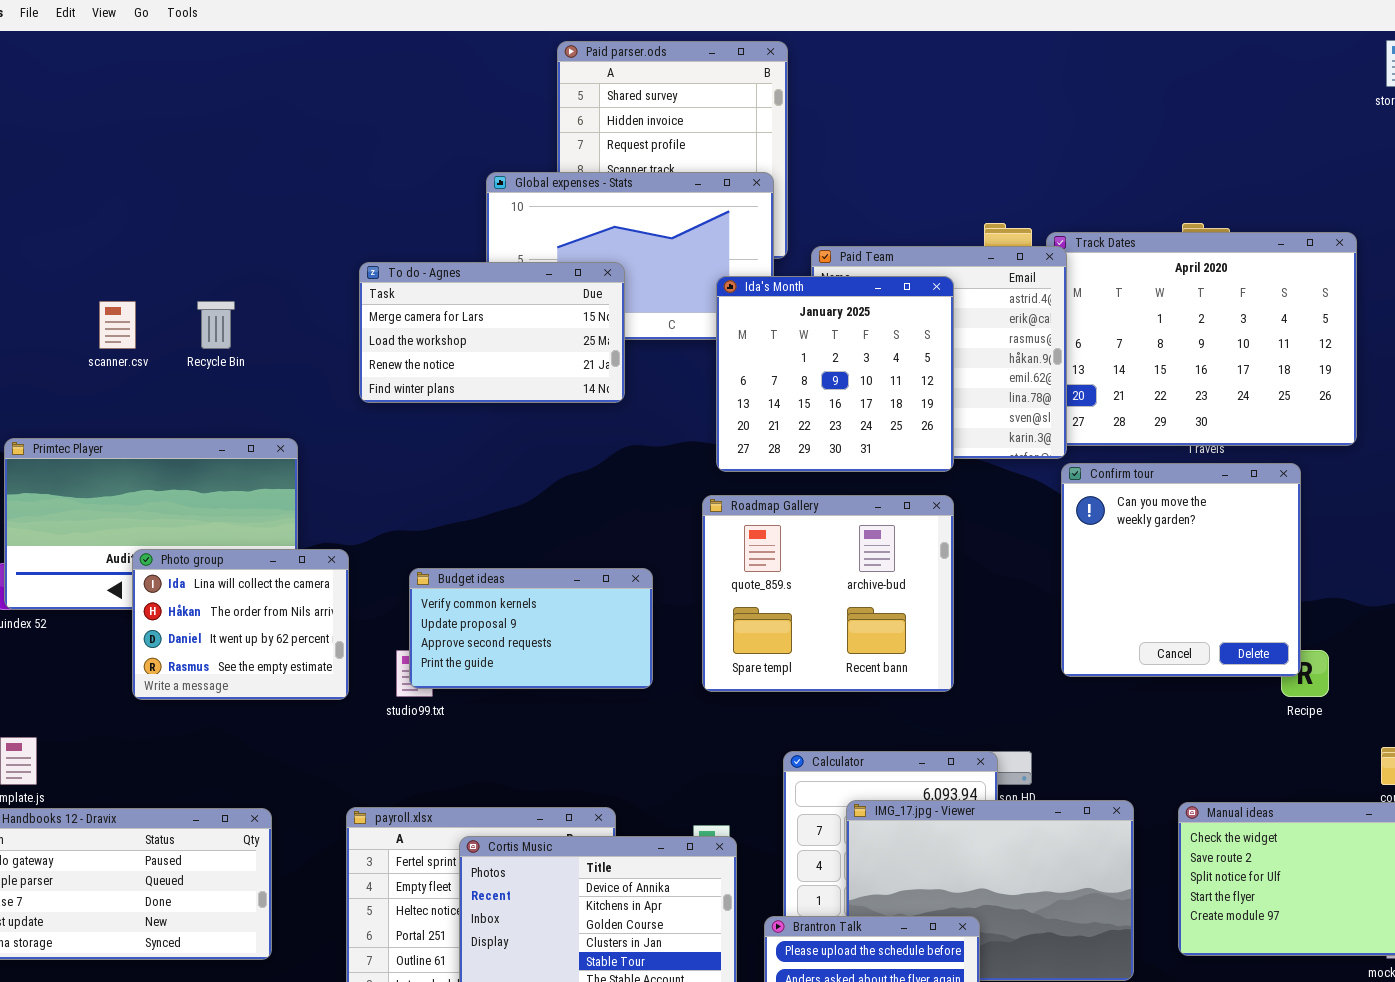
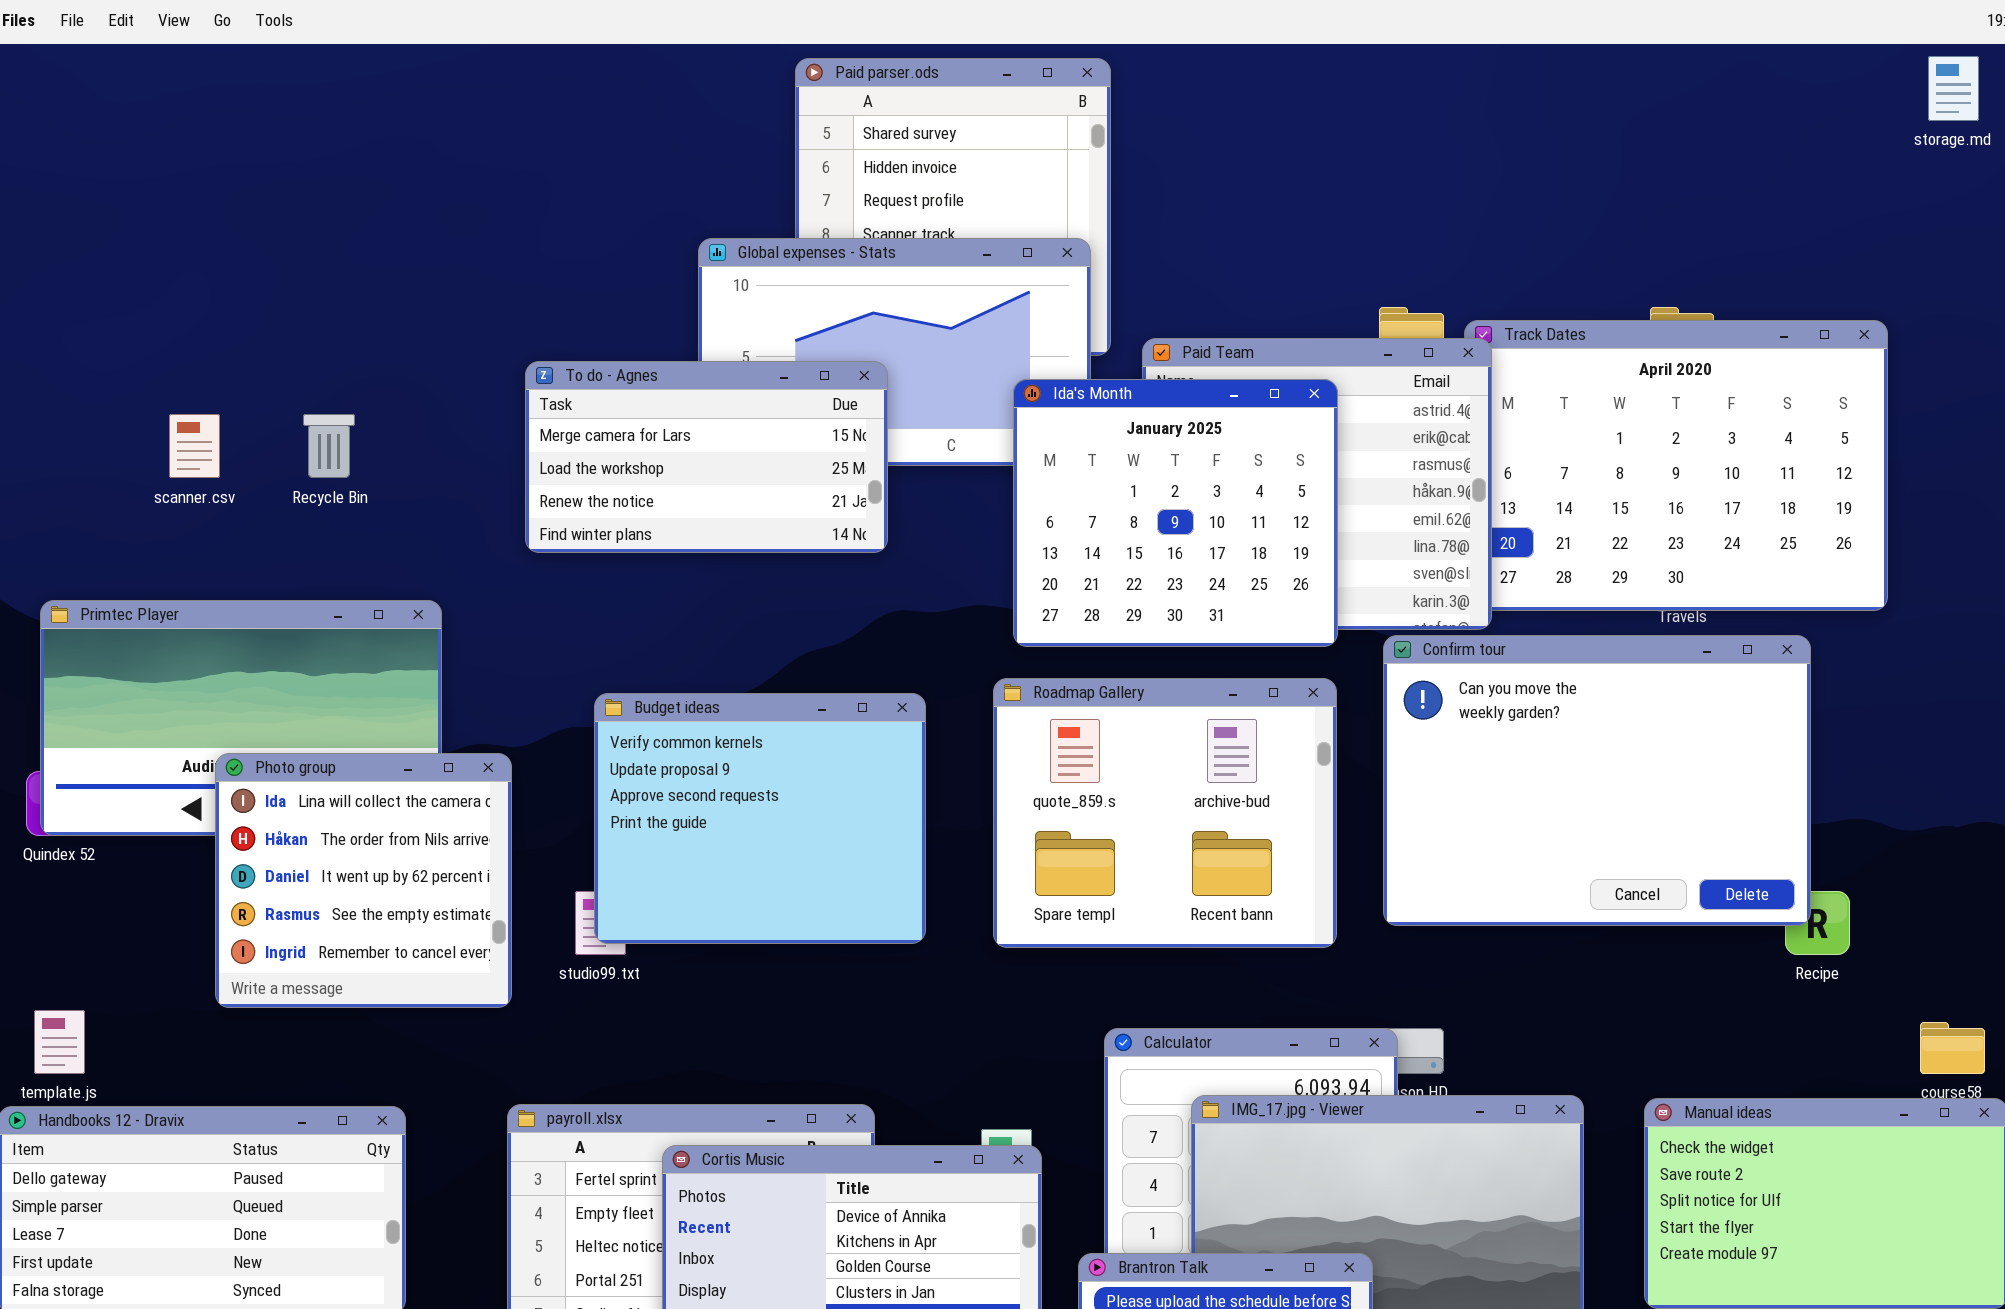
Confirm tour: [1061,463,1301,677] -> [1383,635,1811,926], resized
Photo group: [132,549,349,700] -> [215,753,512,1008], resized
Budget ideas: [409,568,653,689] -> [594,693,926,944], resized

